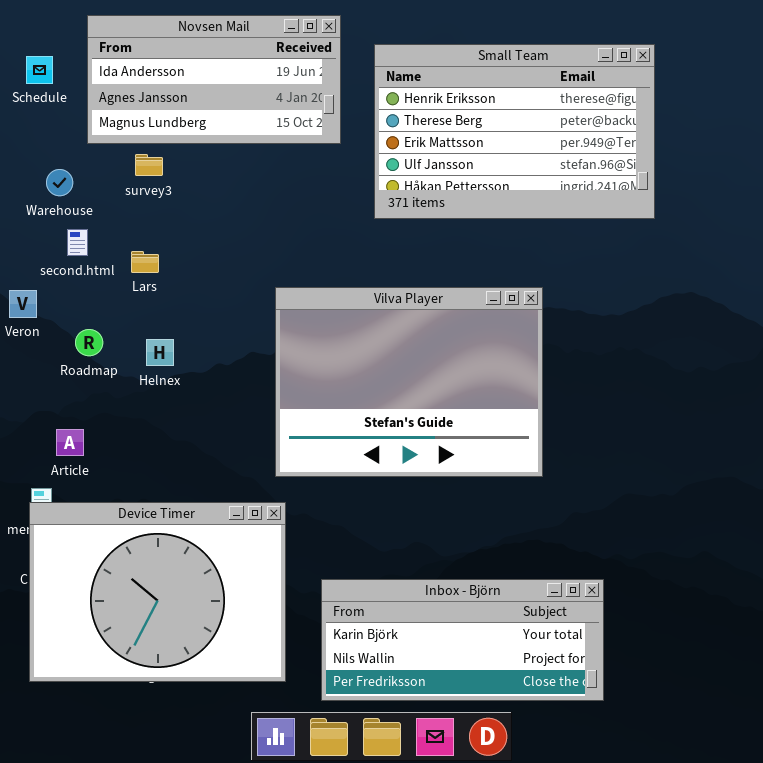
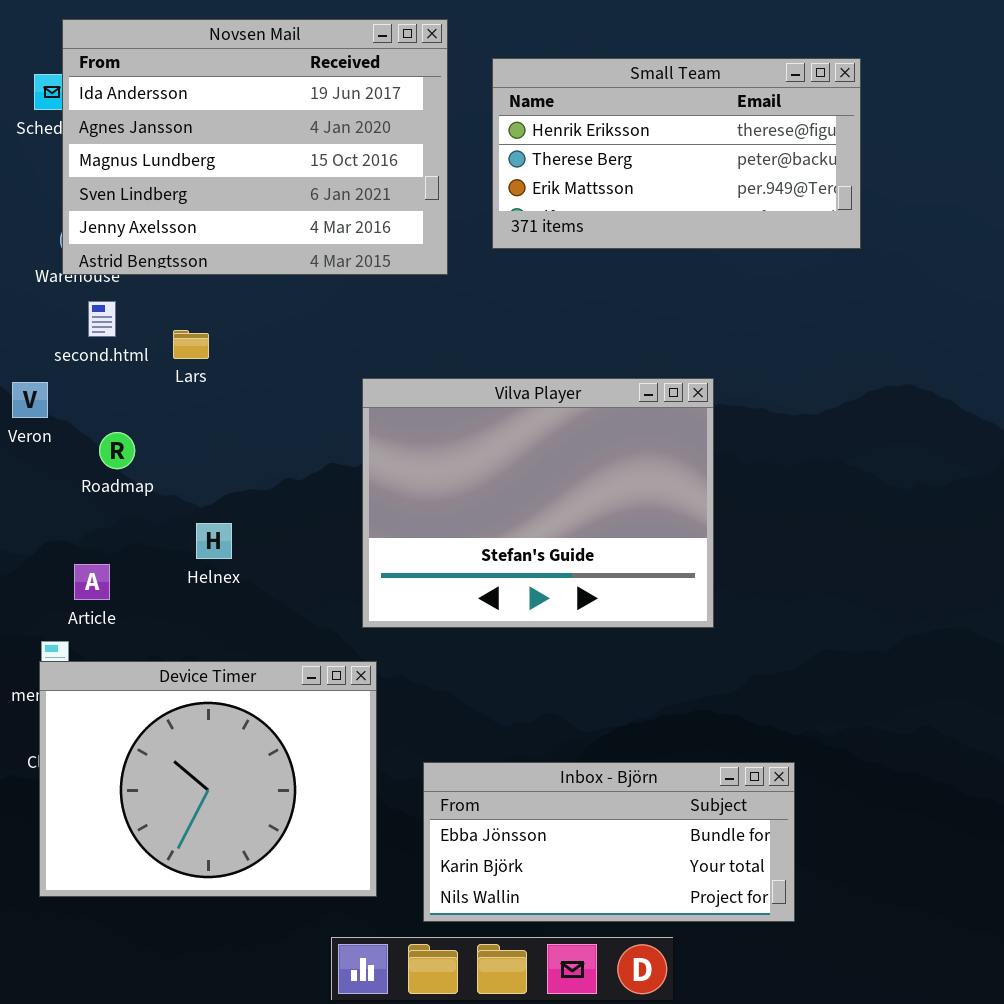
Novsen Mail: [87,15,341,144] -> [62,19,448,275], resized
Small Team: [374,44,655,219] -> [492,58,861,249], resized
Helnex: [146,339,174,366] -> [196,523,232,559], moved
Inbox - Björn: [321,579,604,701] -> [423,762,795,922], scrolled up 1 row

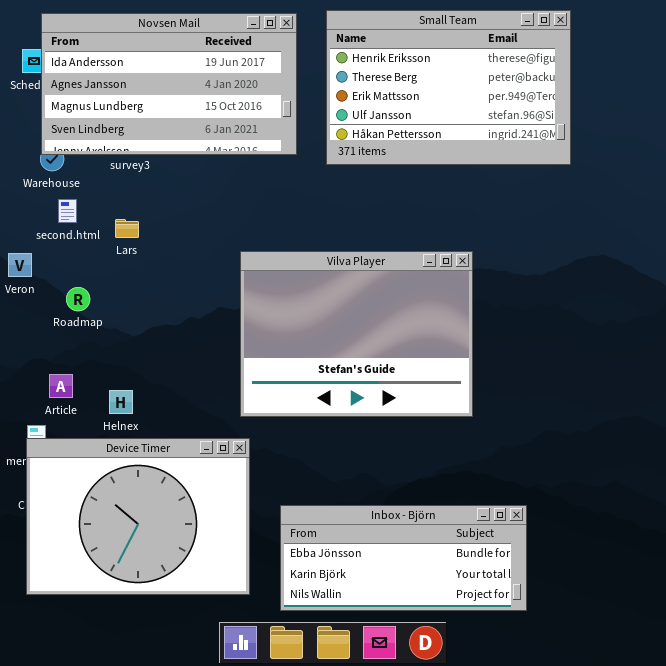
Novsen Mail: [62,19,448,275] -> [41,13,297,155], resized
Small Team: [492,58,861,249] -> [326,10,571,165], resized
Helnex: [196,523,232,559] -> [109,390,133,414], moved

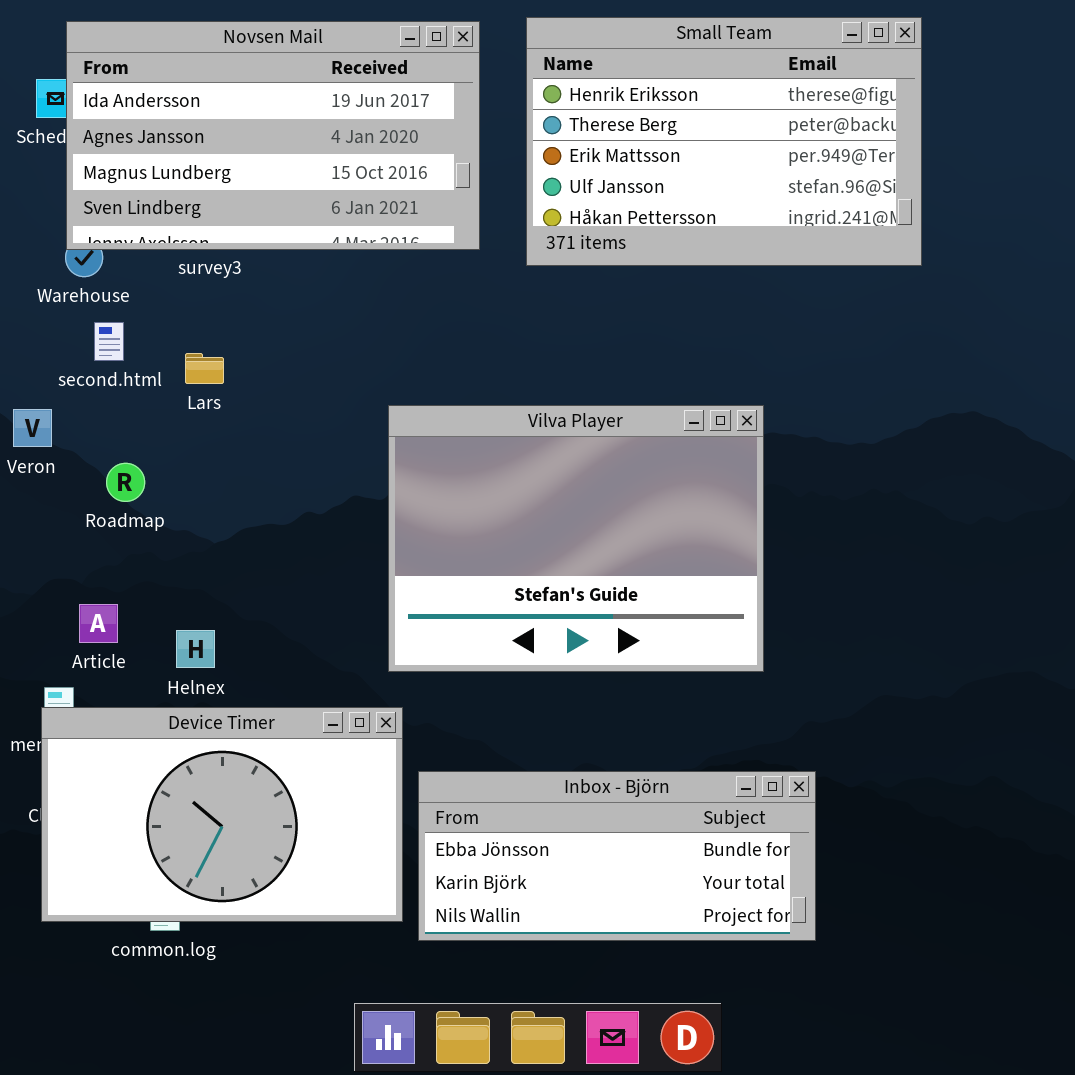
Device Timer: [26,438,250,595] -> [41,707,403,922], resized
Inbox - Björn: [280,505,527,611] -> [418,771,816,941], moved

